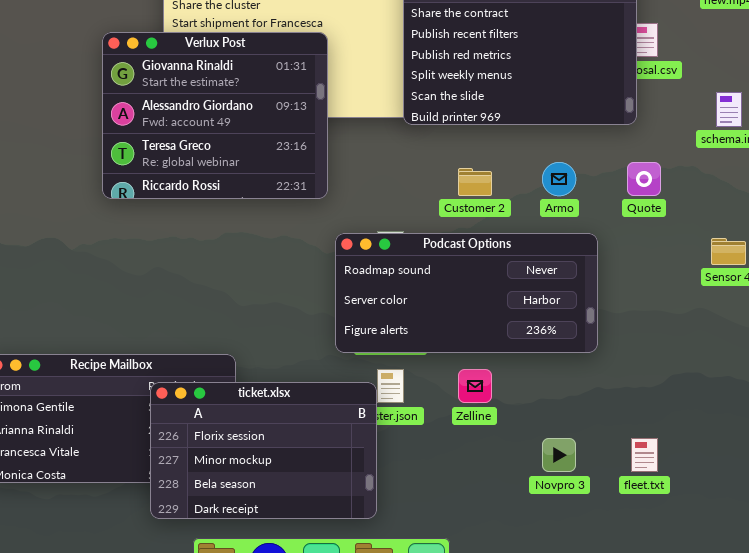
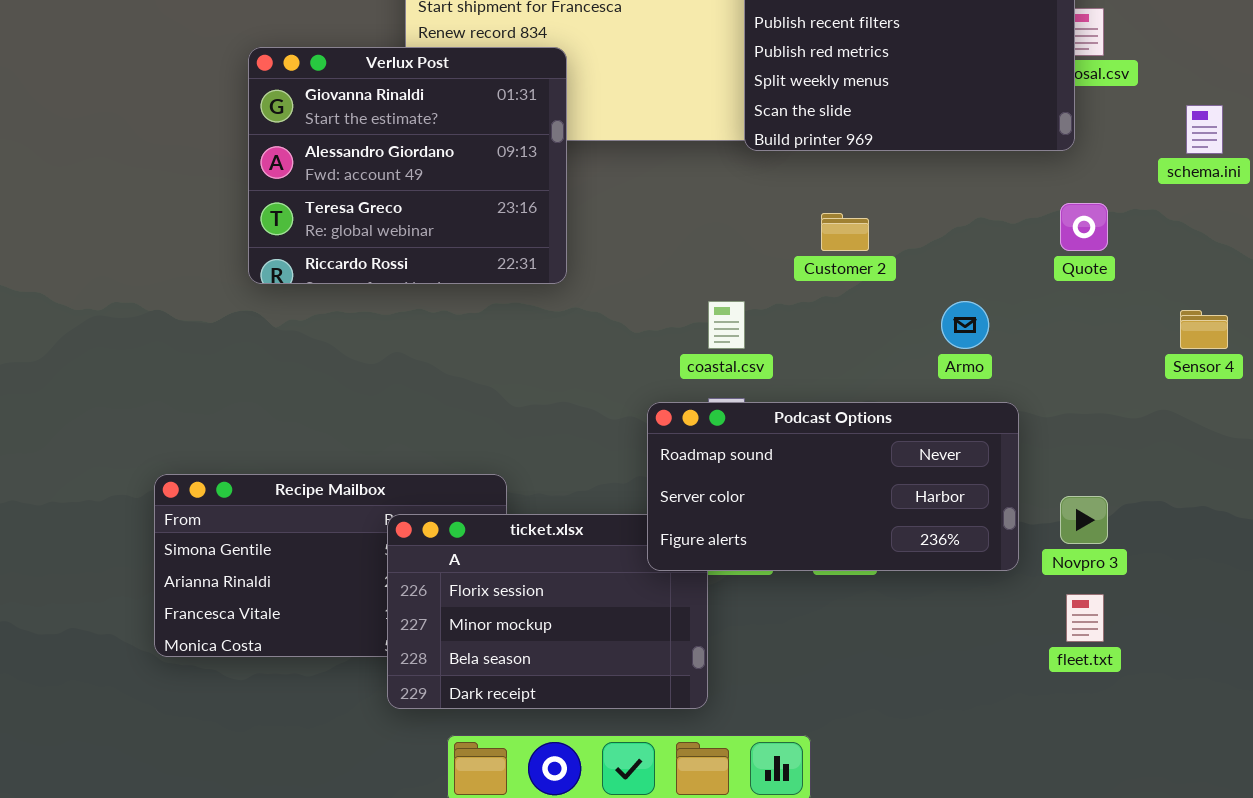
Verlux Post: [102,32,328,199] -> [248,47,567,284], moved
Armo: [542,162,576,196] -> [941,301,989,349], moved
Podcast Options: [335,233,598,353] -> [647,402,1019,571], moved
Novpro 3: [542,438,576,472] -> [1060,496,1108,544], moved

